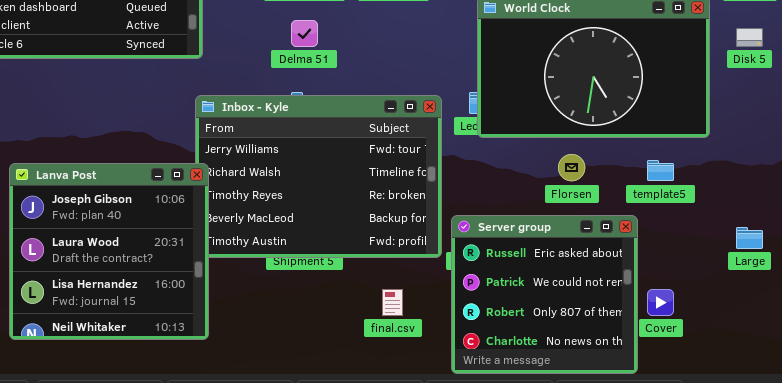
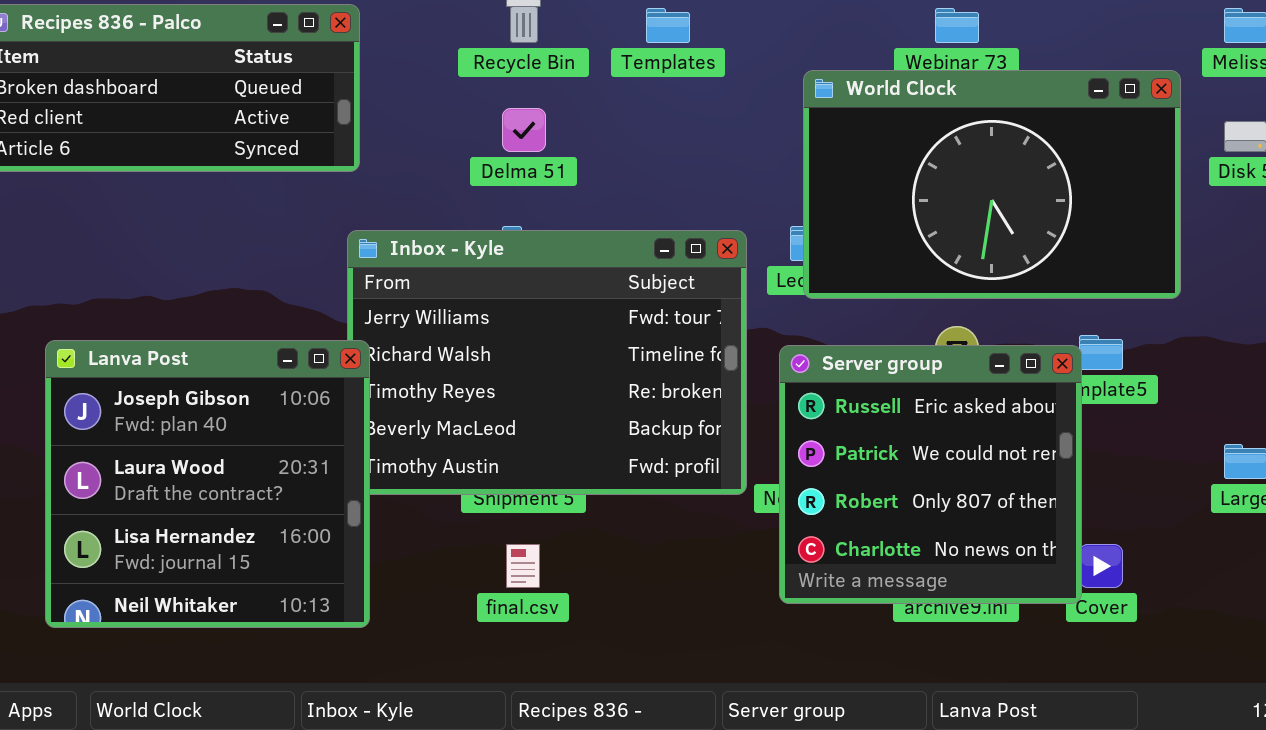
Server group: [451,215,638,374] -> [779,345,1082,604], moved
final.csv: [382,289,403,316] -> [506,544,540,588], moved

